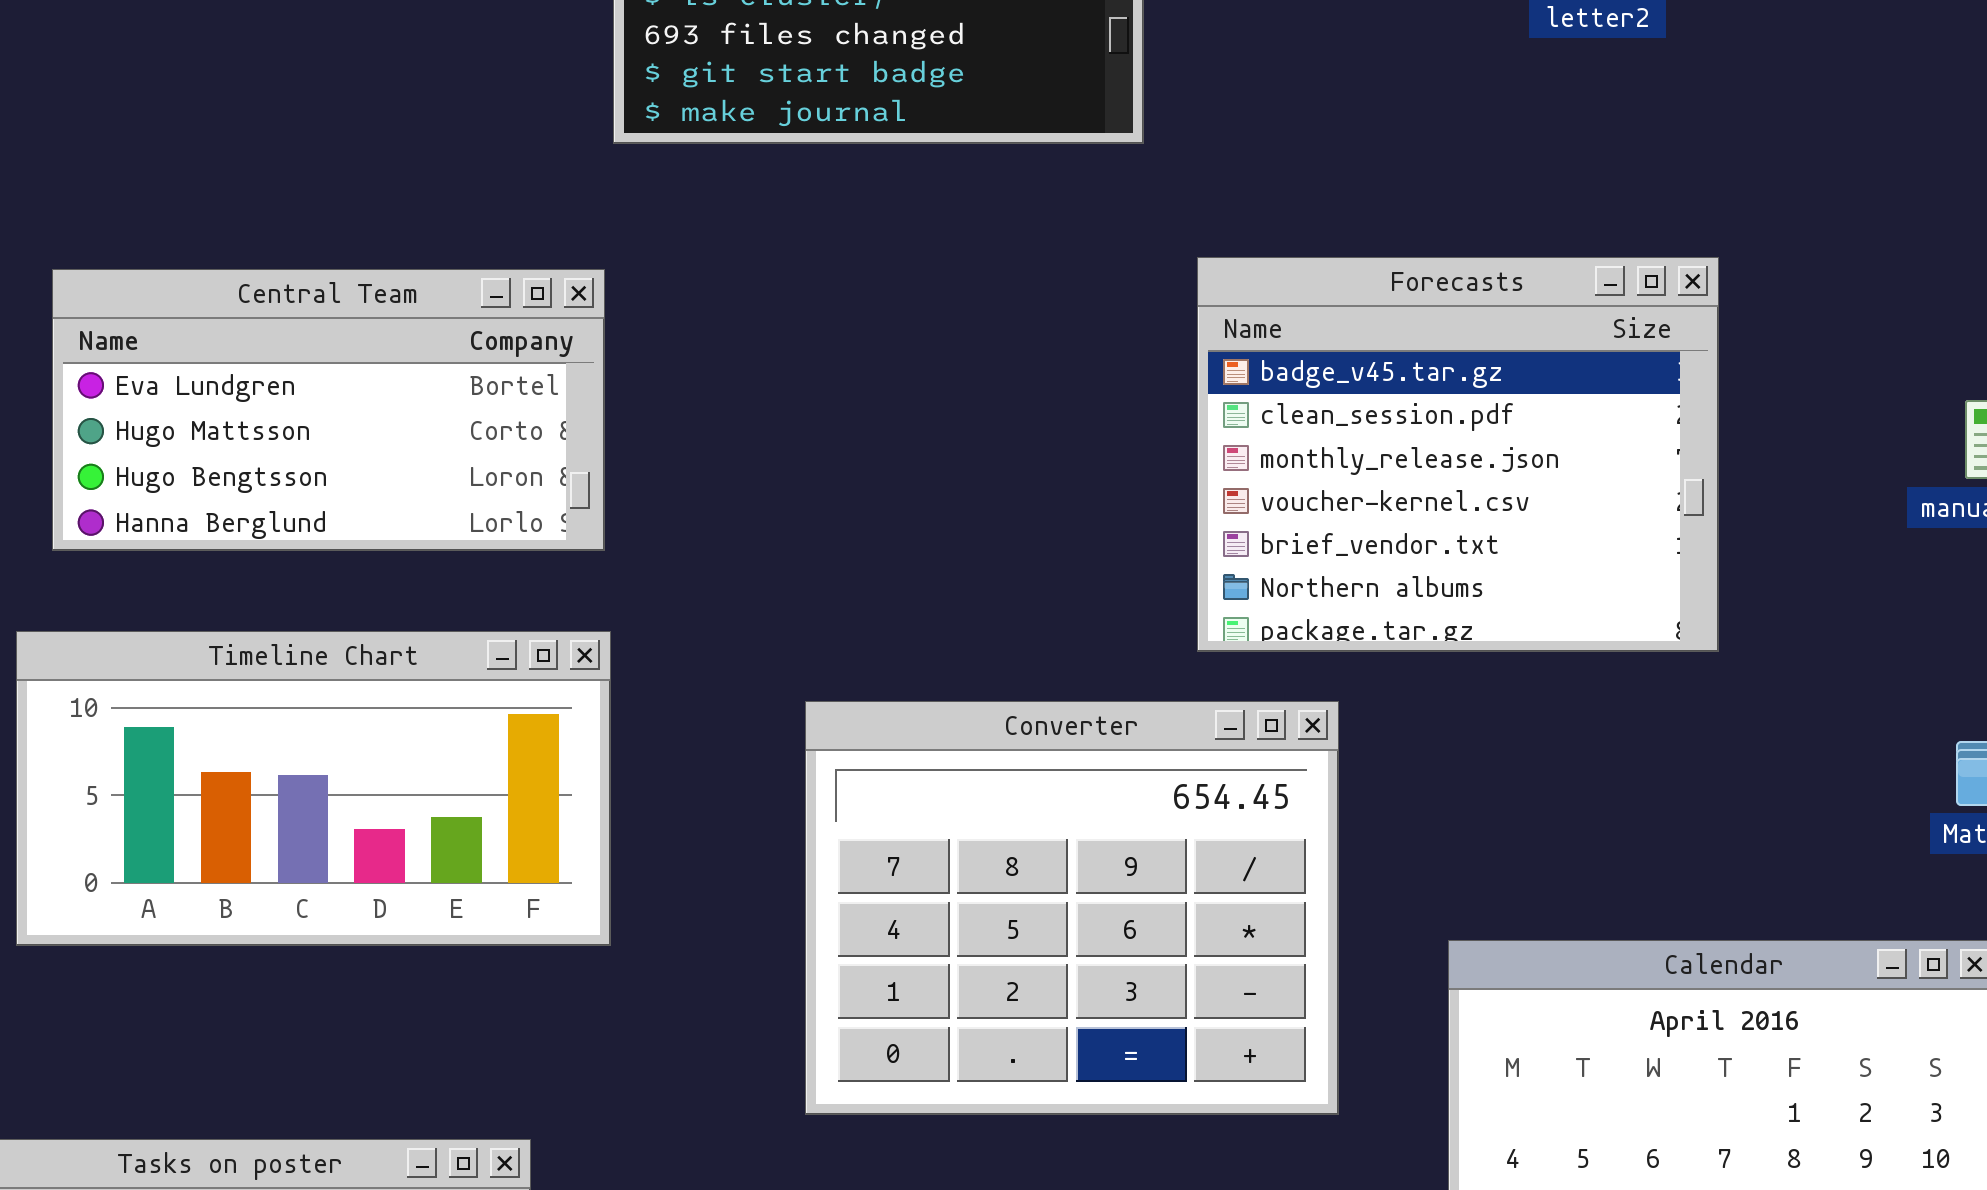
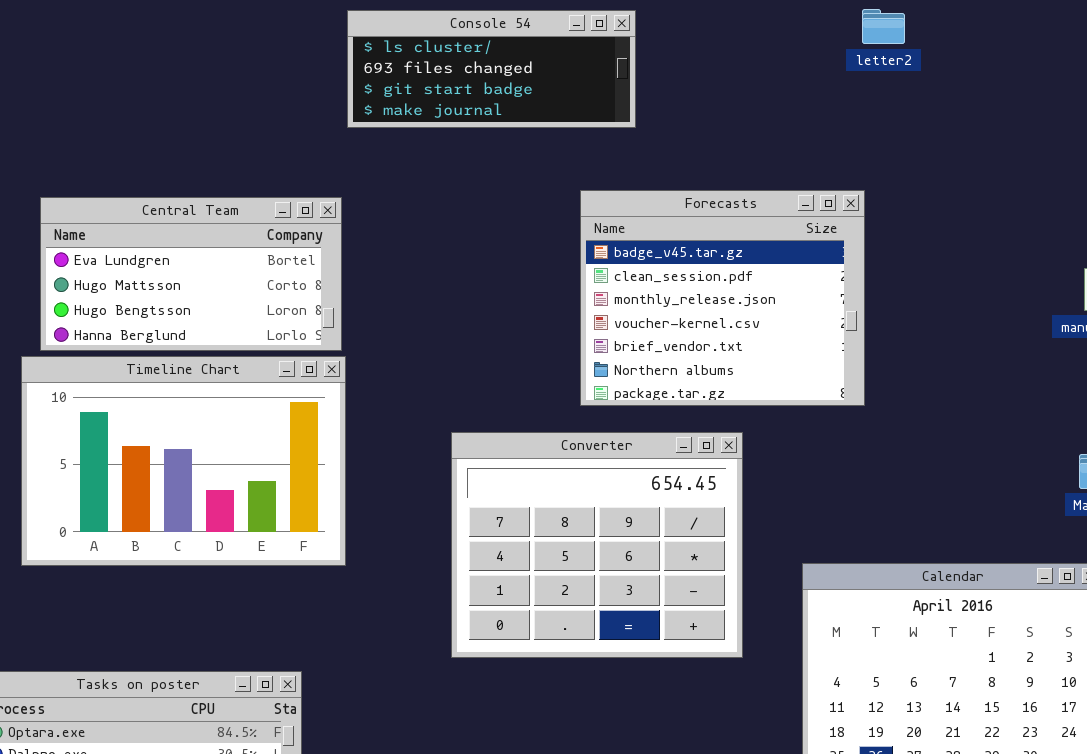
Forecasts: [1197,257,1719,652] -> [580,190,865,406], moved
Timeline Chart: [16,631,611,946] -> [21,356,346,566], resized

